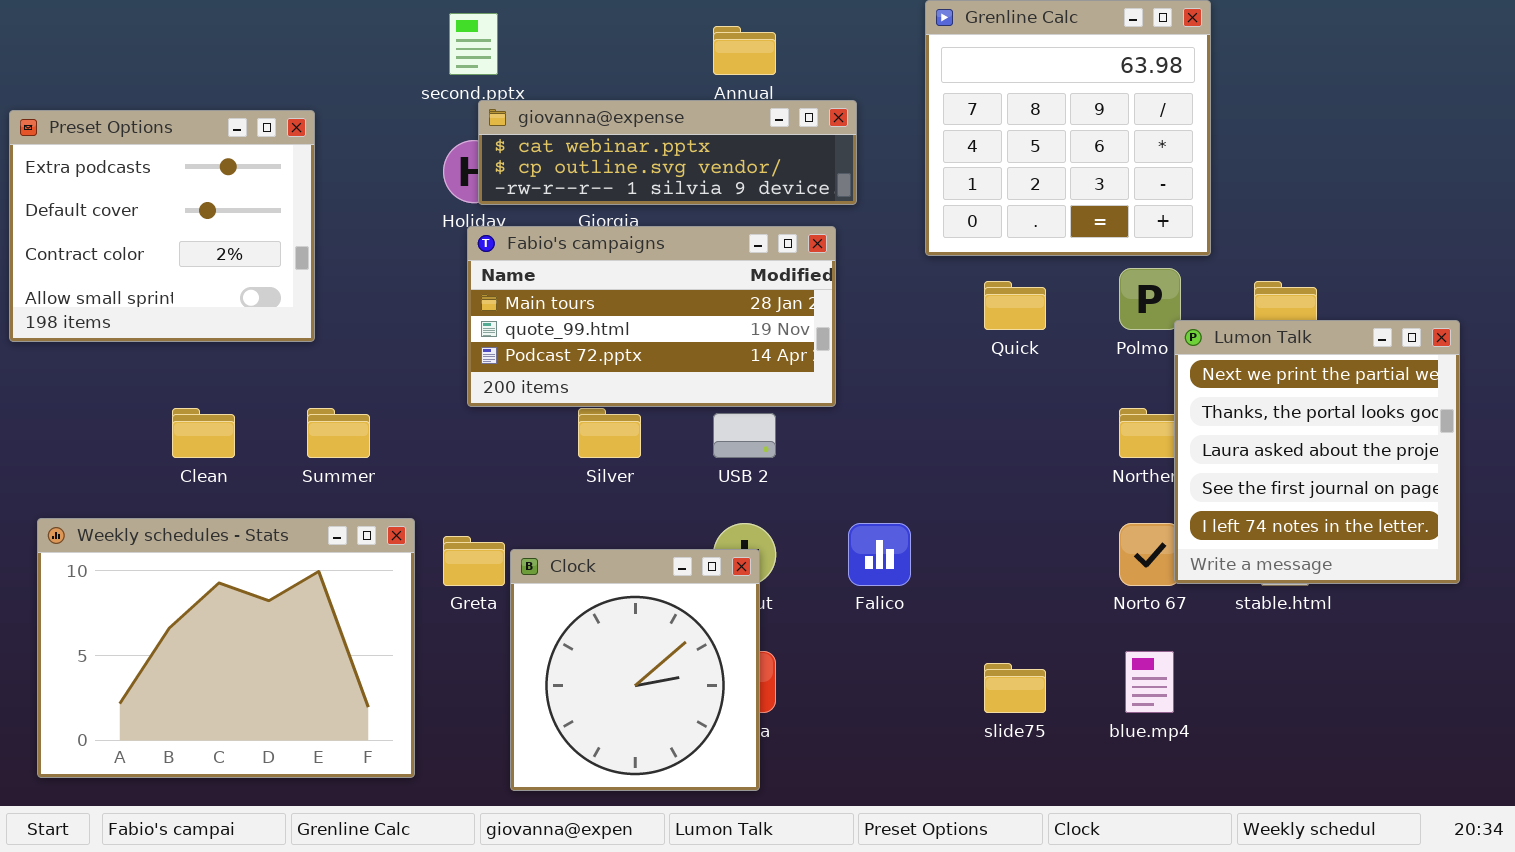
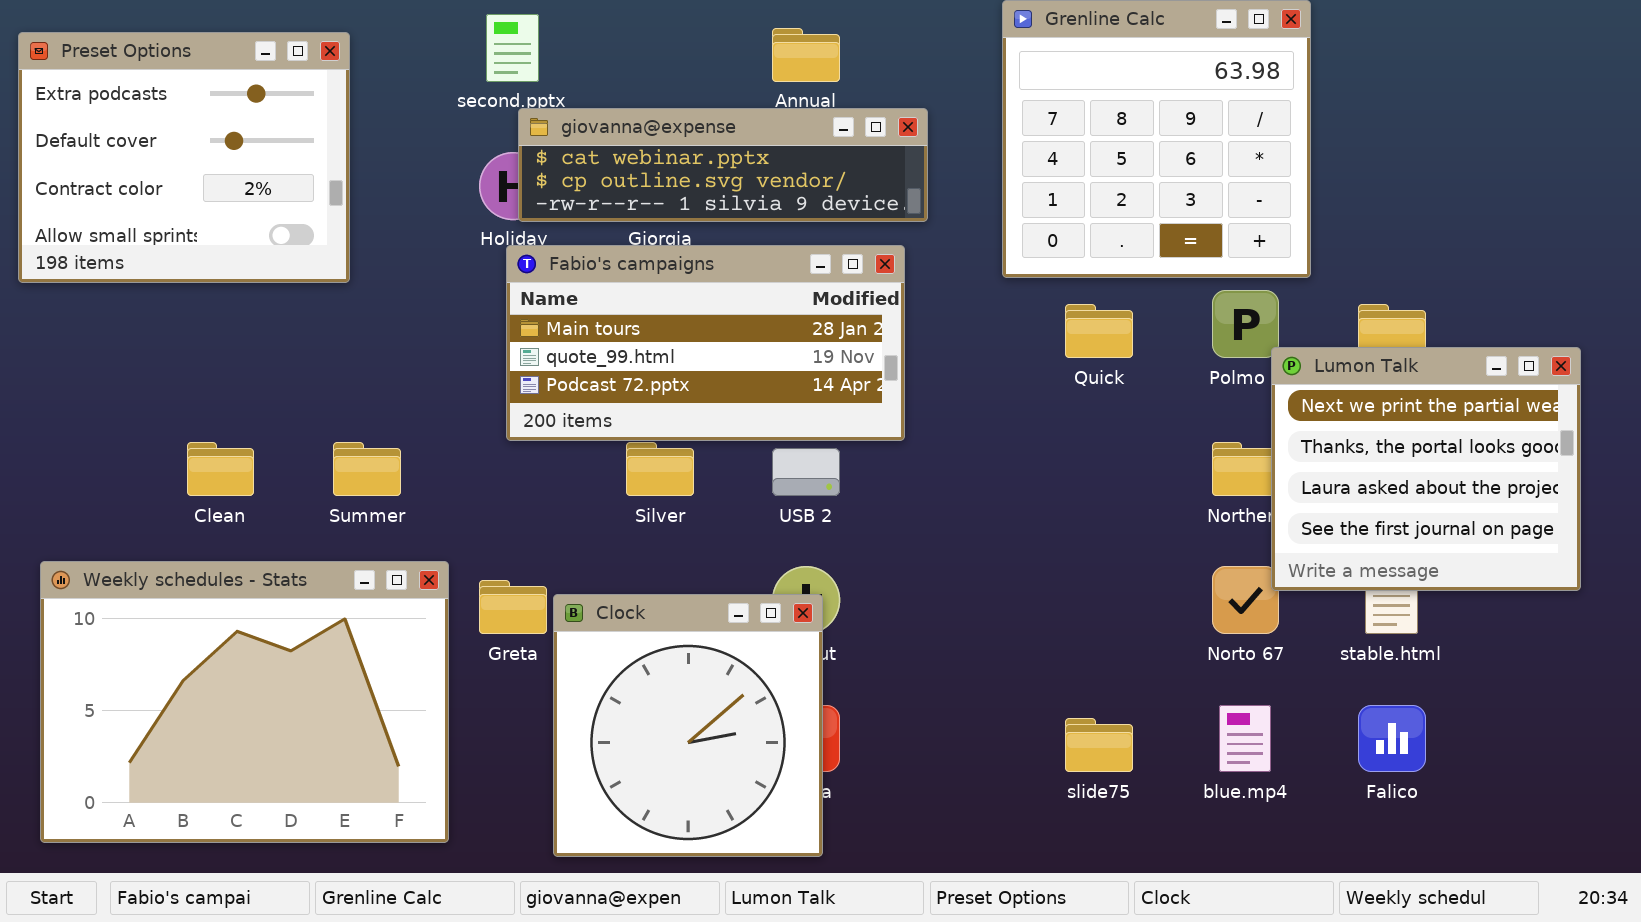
Preset Options: [9,110,315,342] -> [18,32,350,283], moved
Lumon Talk: [1174,320,1460,584] -> [1271,347,1581,591], resized
Falico: [848,523,911,586] -> [1358,705,1426,772], moved

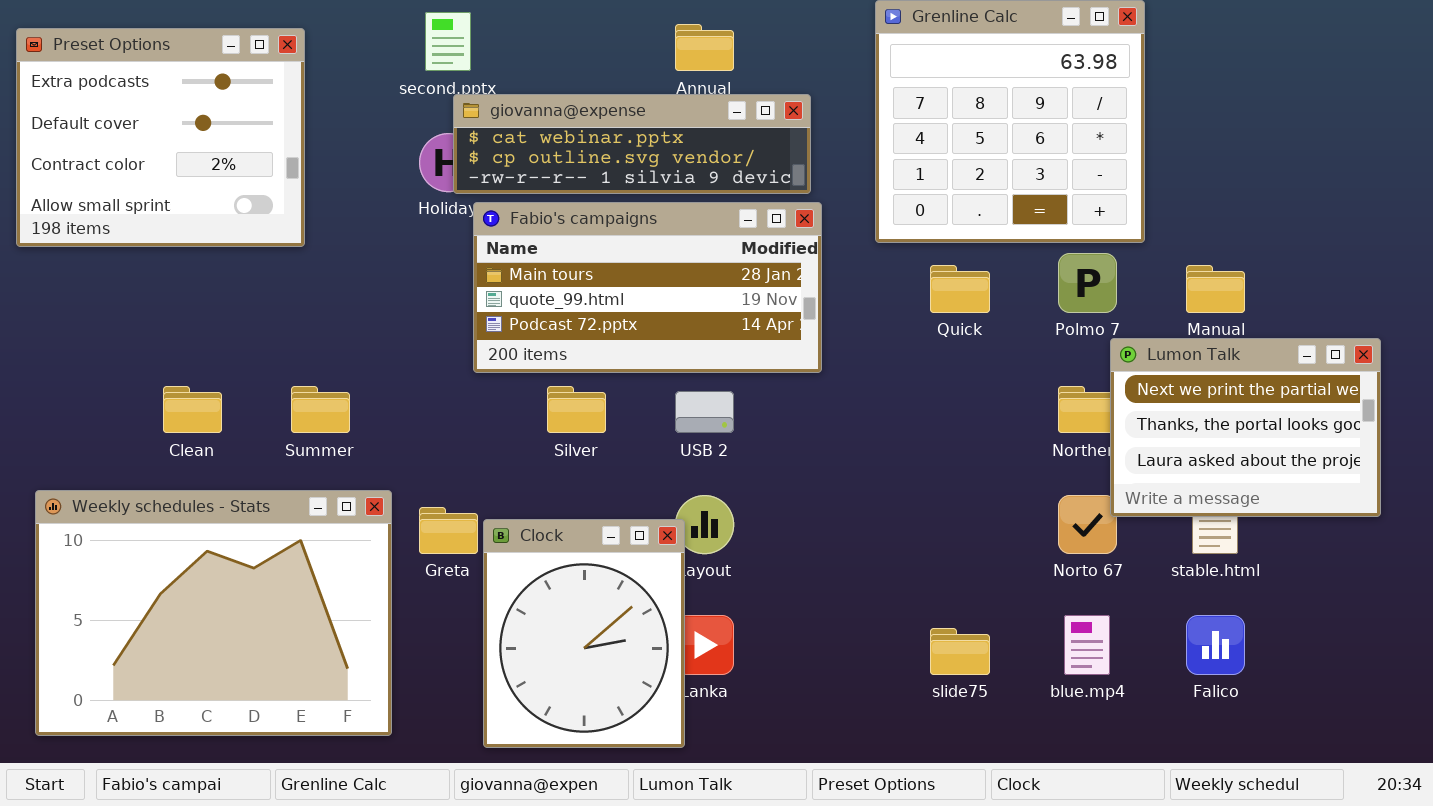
Fabio's campaigns: [506,245,905,441] -> [473,202,822,373], moved
Lumon Talk: [1271,347,1581,591] -> [1110,338,1381,517], resized
Clock: [553,594,823,857] -> [483,519,685,748], resized

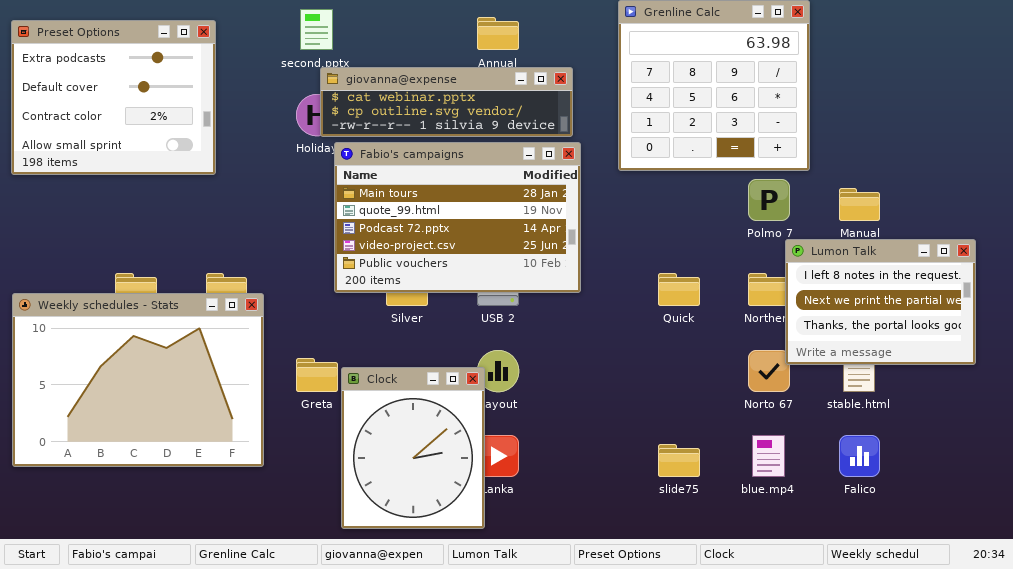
Fabio's campaigns: [473,202,822,373] -> [334,142,581,293], resized
Quick: [930,265,990,313] -> [658,273,700,306], moved
Lumon Talk: [1110,338,1381,517] -> [785,239,976,365], scrolled up 1 row
Weekly schedules - Stats: [35,490,392,736] -> [12,293,264,467], moved

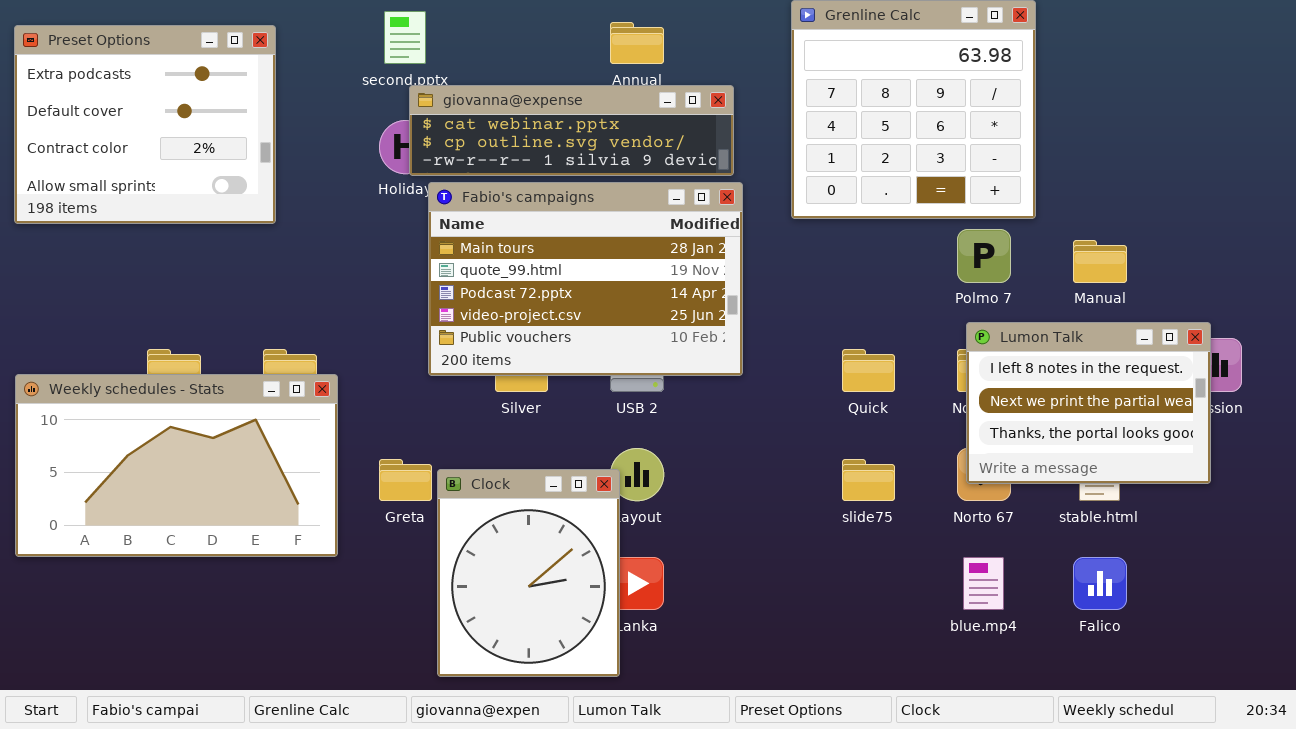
Lumon Talk: [785,239,976,365] -> [966,322,1211,484], moved
Weekly schedules - Stats: [12,293,264,467] -> [15,374,338,557], resized
slide75: [658,444,700,477] -> [842,459,895,501], moved

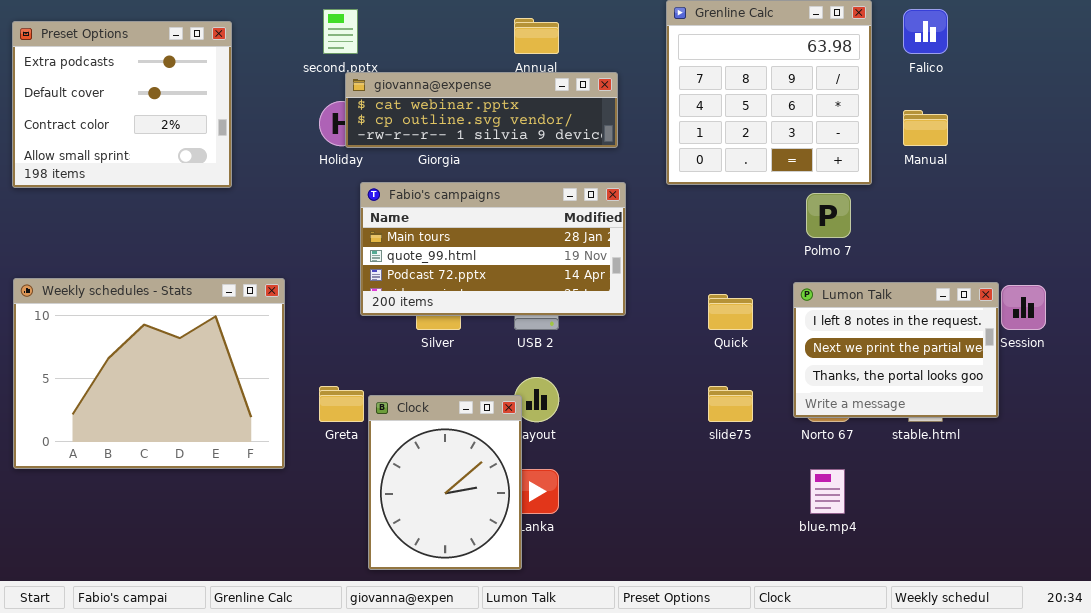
Fabio's campaigns: [428,182,743,376] -> [360,182,626,316], resized
Manual: [1073,240,1127,283] -> [903,110,948,146], moved
Lumon Talk: [966,322,1211,484] -> [793,282,999,418], moved
Weekly schedules - Stats: [15,374,338,557] -> [13,278,285,469], resized
Falico: [1073,557,1127,610] -> [903,9,948,54], moved

